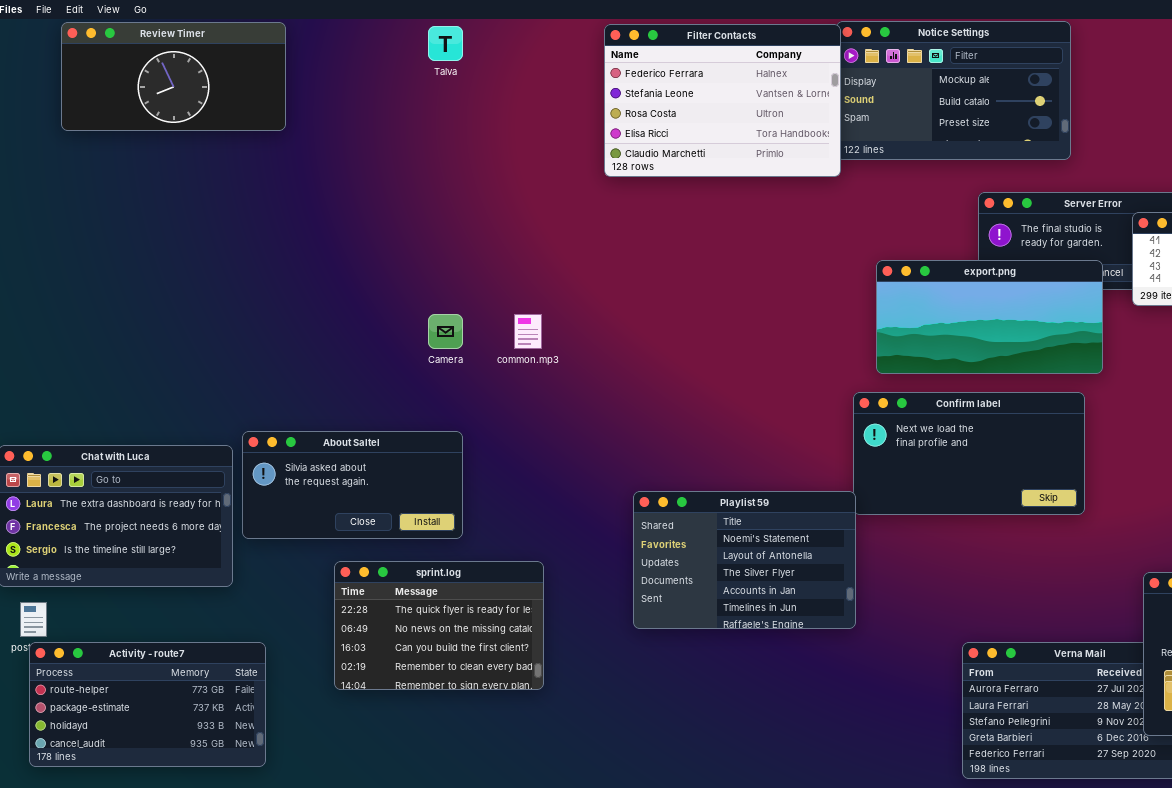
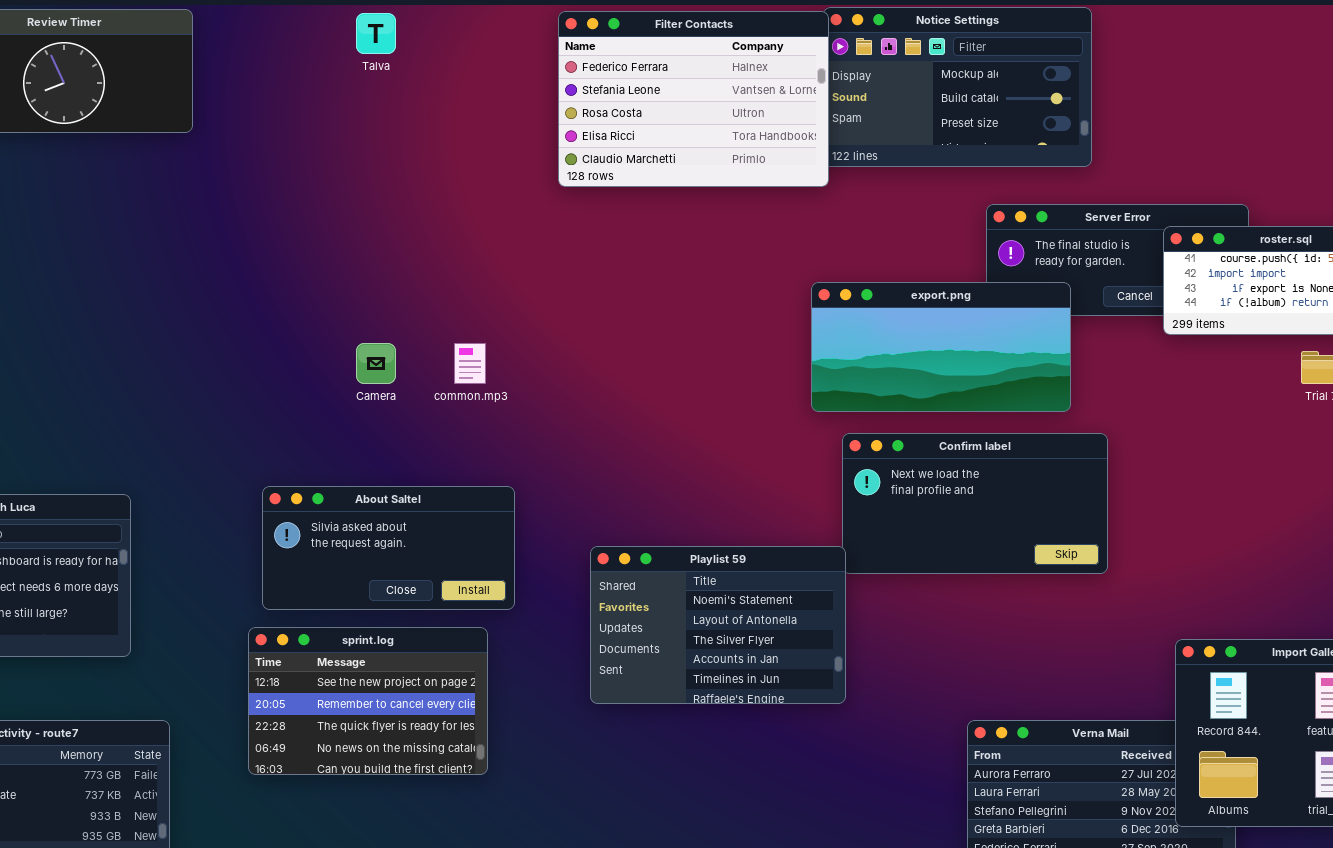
export.png: [876,260,1103,374] -> [811,282,1071,412], moved
About Saltel: [242,431,463,539] -> [262,486,515,610], moved
sprint.log: [334,561,544,690] -> [248,627,488,775], scrolled up 2 rows

